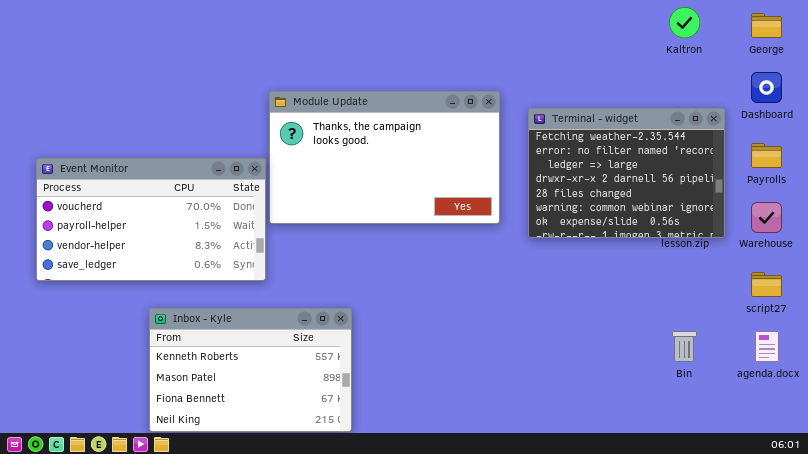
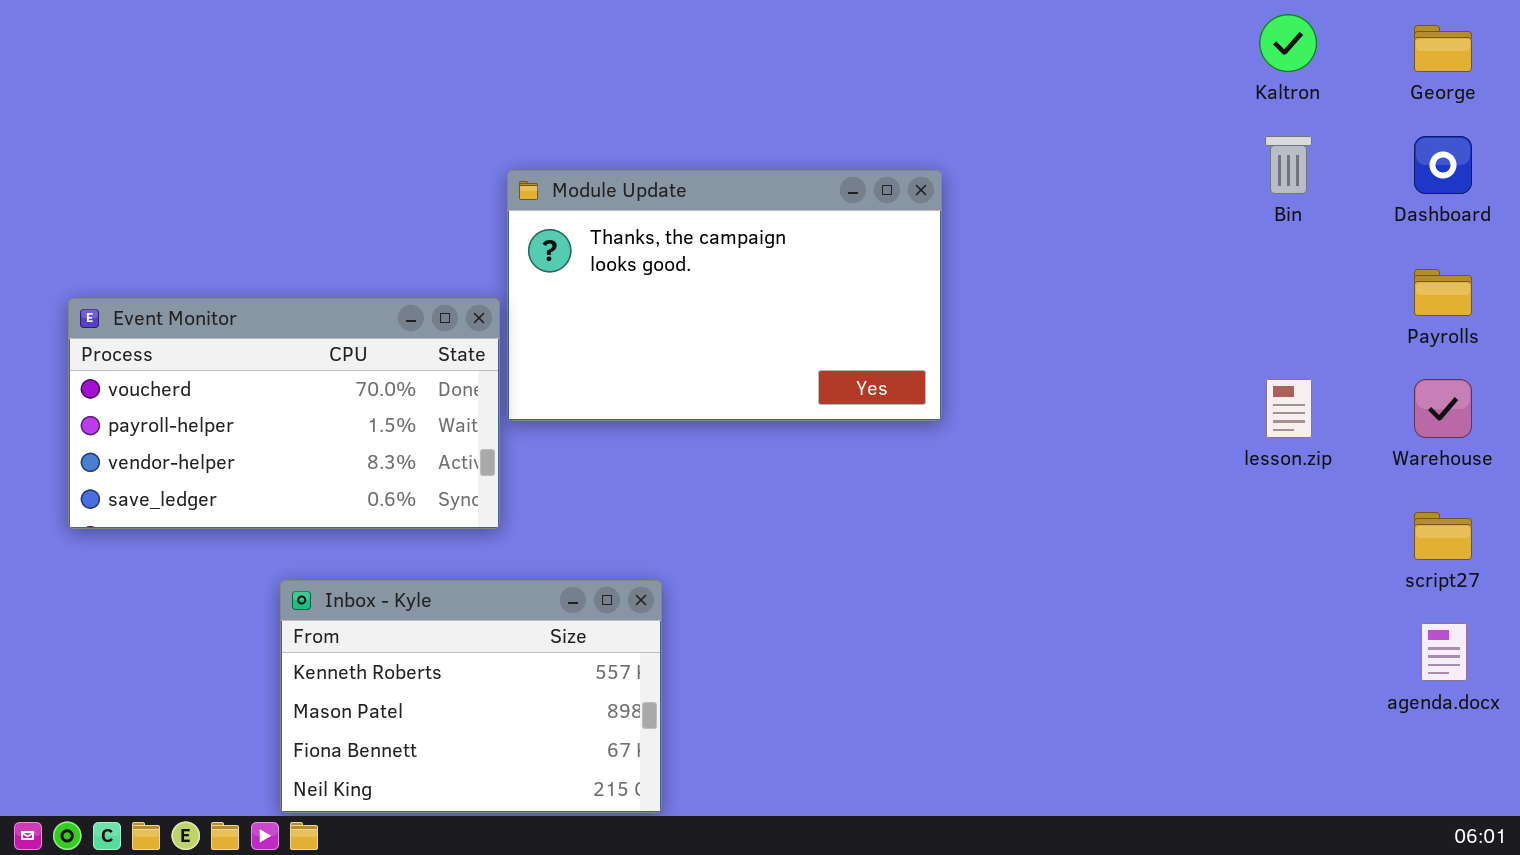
Terminal - widget: [528,108,725,238] -> none, closed
Bin: [672,331,697,362] -> [1265,136,1312,194], moved

